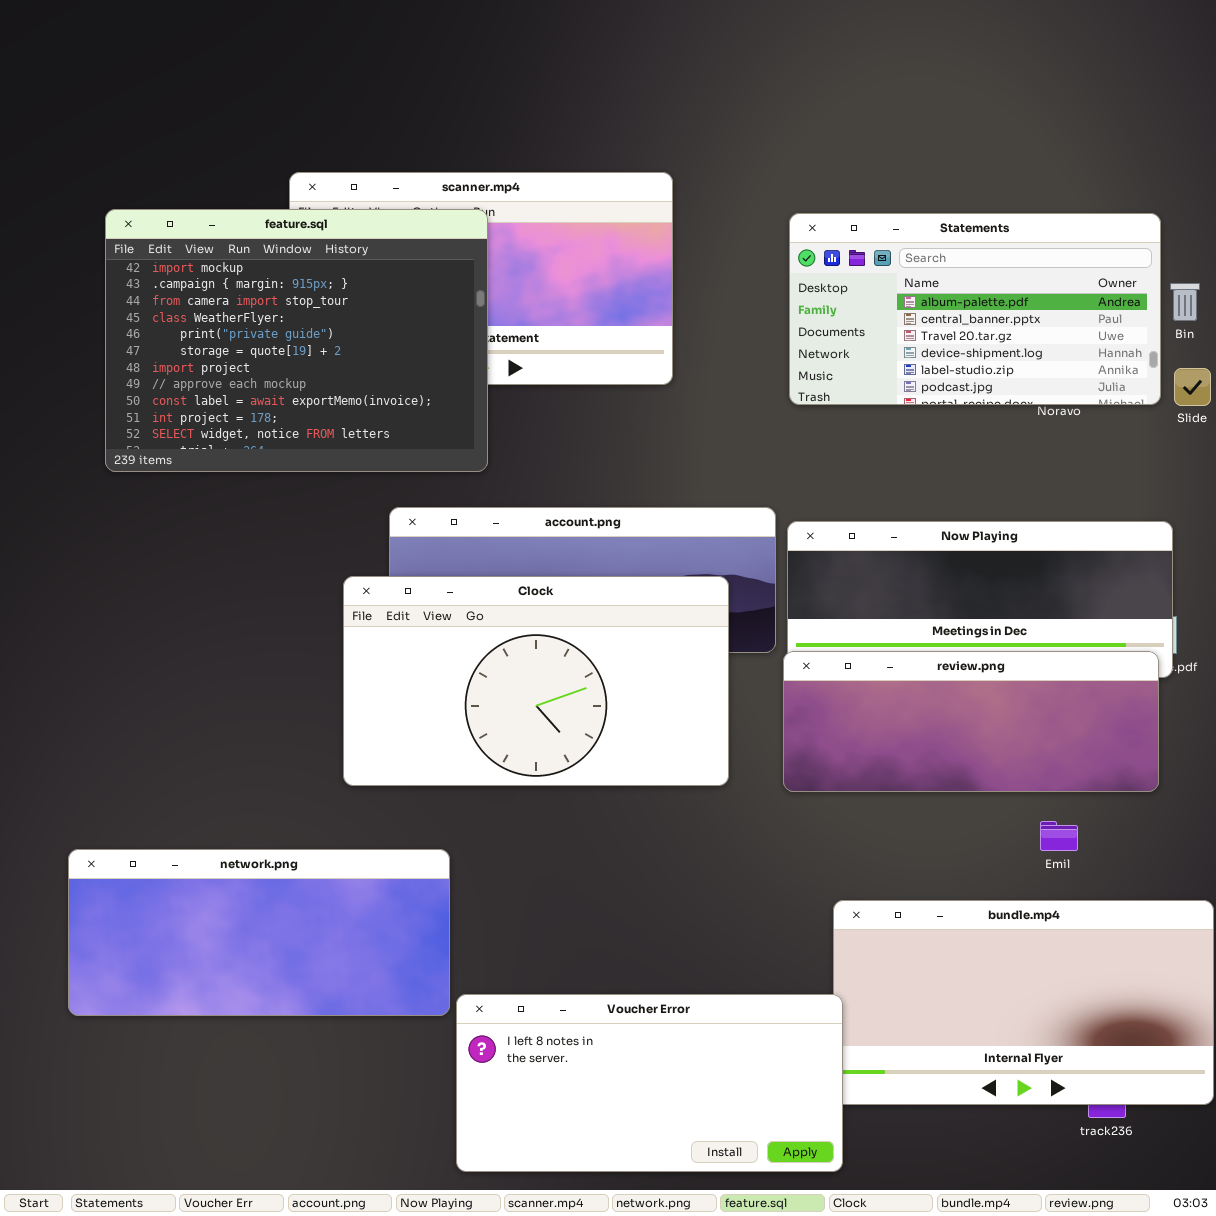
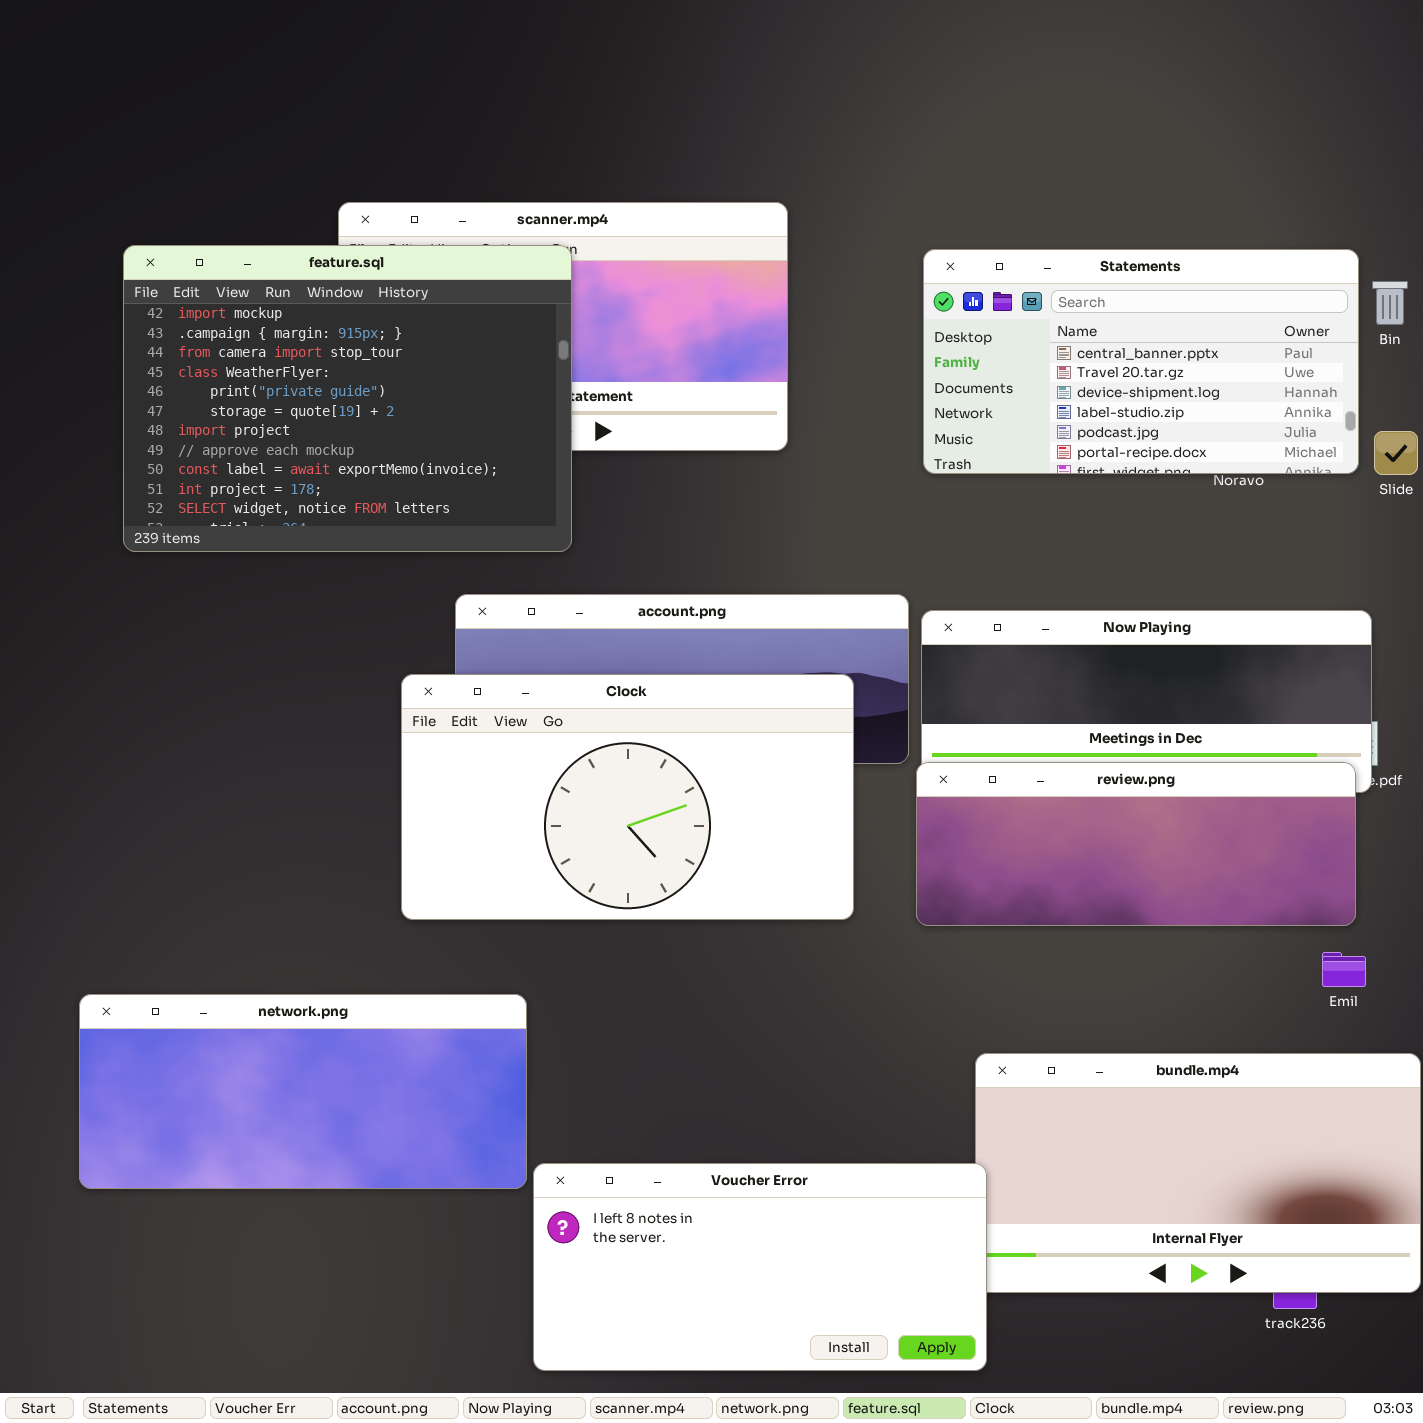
Statements: [789,213,1161,405] -> [923,249,1359,474], scrolled down 1 row
Bin: [1170,283,1200,321] -> [1372,281,1408,325], moved
Emil: [1040,821,1078,851] -> [1322,952,1366,987], moved

